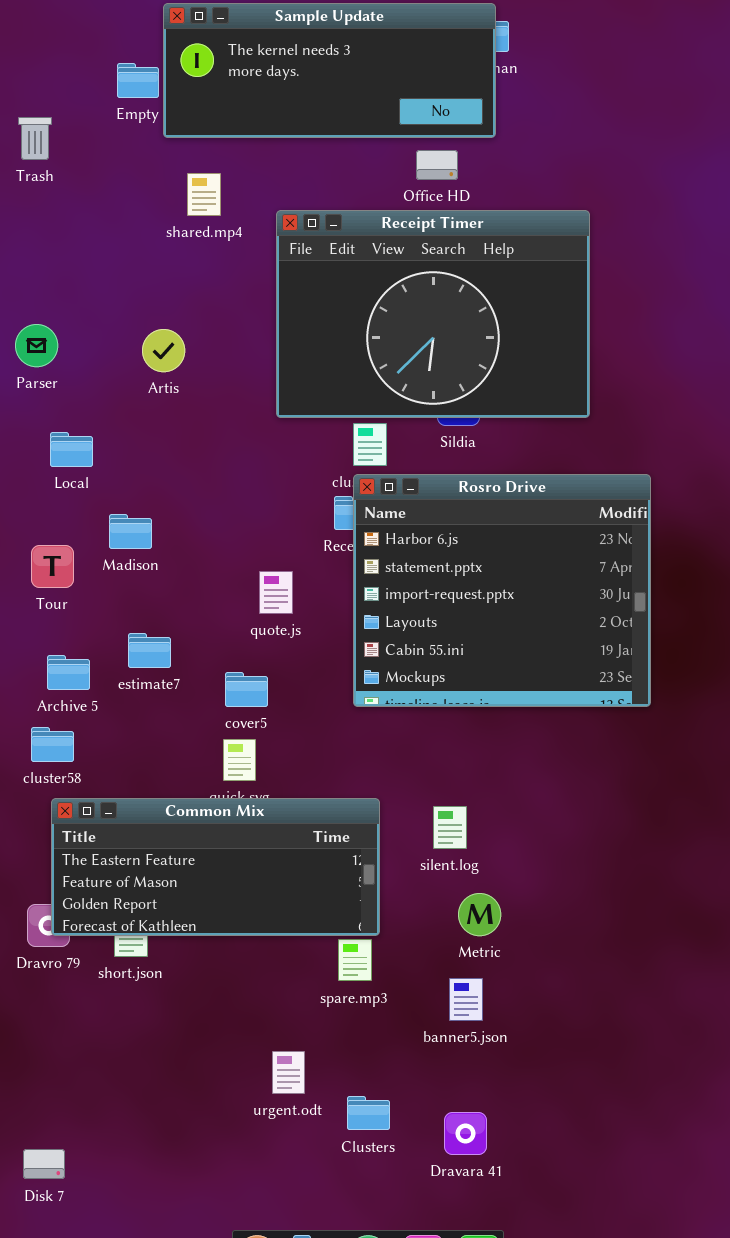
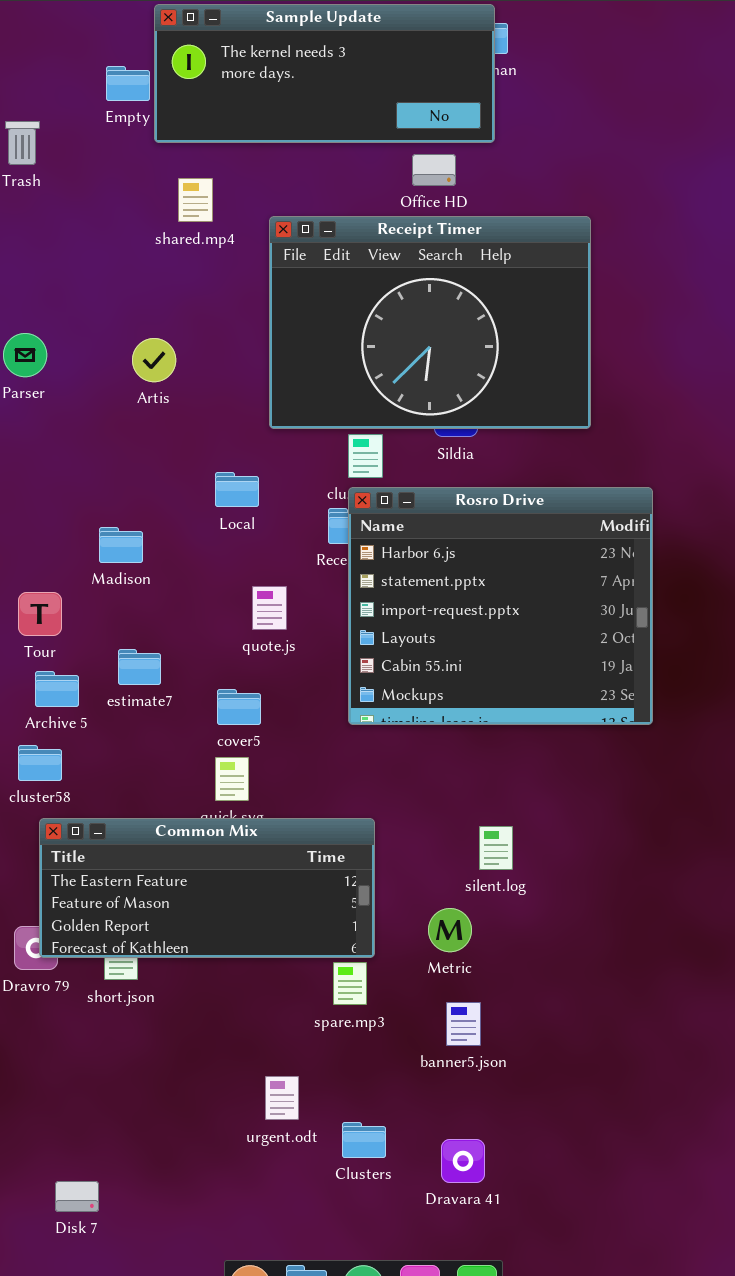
Local: [50,432,93,467] -> [215,472,259,507], moved
Tour: [31,545,74,588] -> [18,592,62,636], moved
silent.log: [433,806,467,849] -> [479,826,513,870], moved
Metric: [458,893,501,936] -> [428,908,472,952], moved
Disk 7: [23,1149,65,1179] -> [55,1181,99,1212], moved

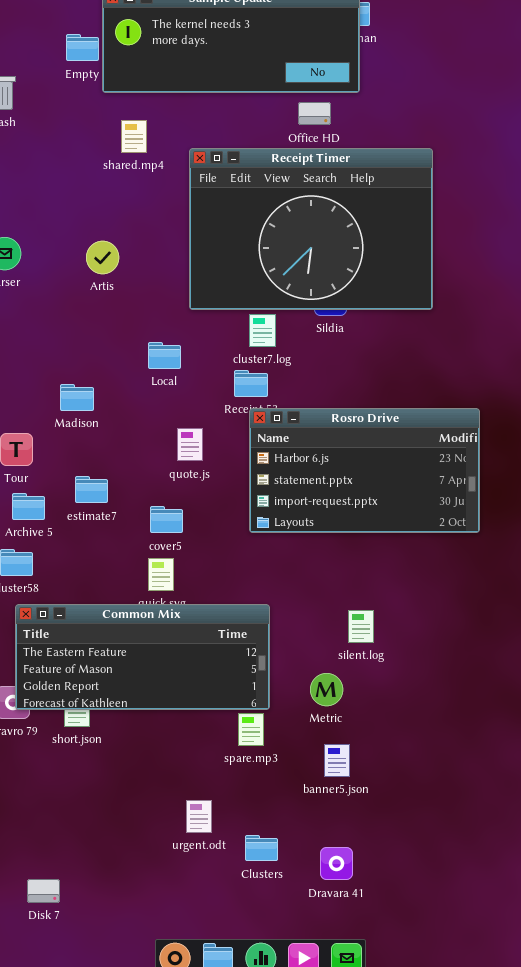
Rosro Drive: [348,487,653,725] -> [249,408,480,533], resized

